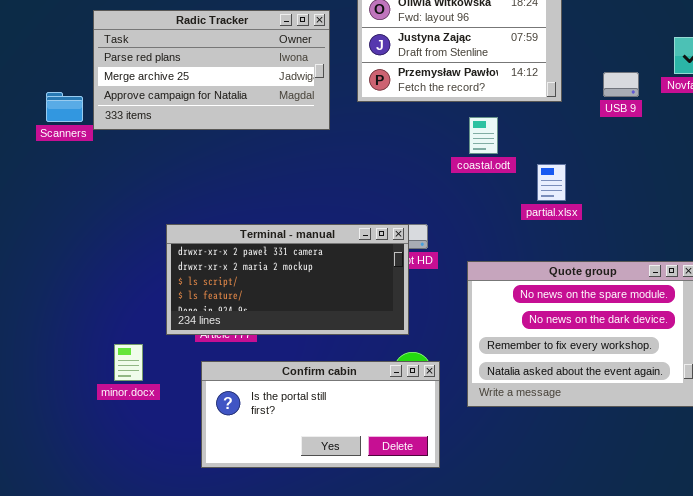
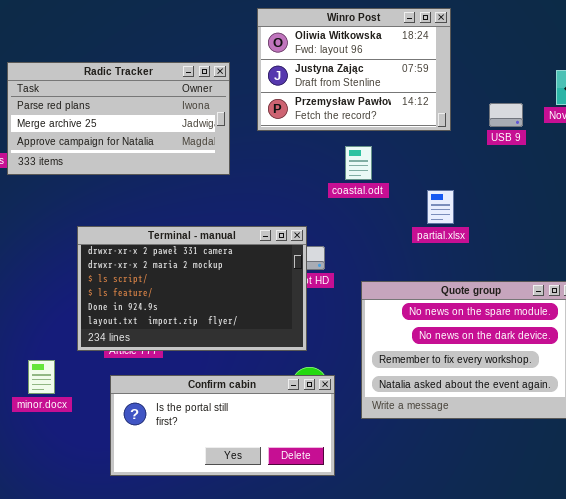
Radic Tracker: [93,10,330,130] -> [7,62,230,175], moved
coastal.odt: [469,117,498,154] -> [345,146,372,180], moved
Terminal - manual: [166,224,409,335] -> [77,226,307,351], resized

